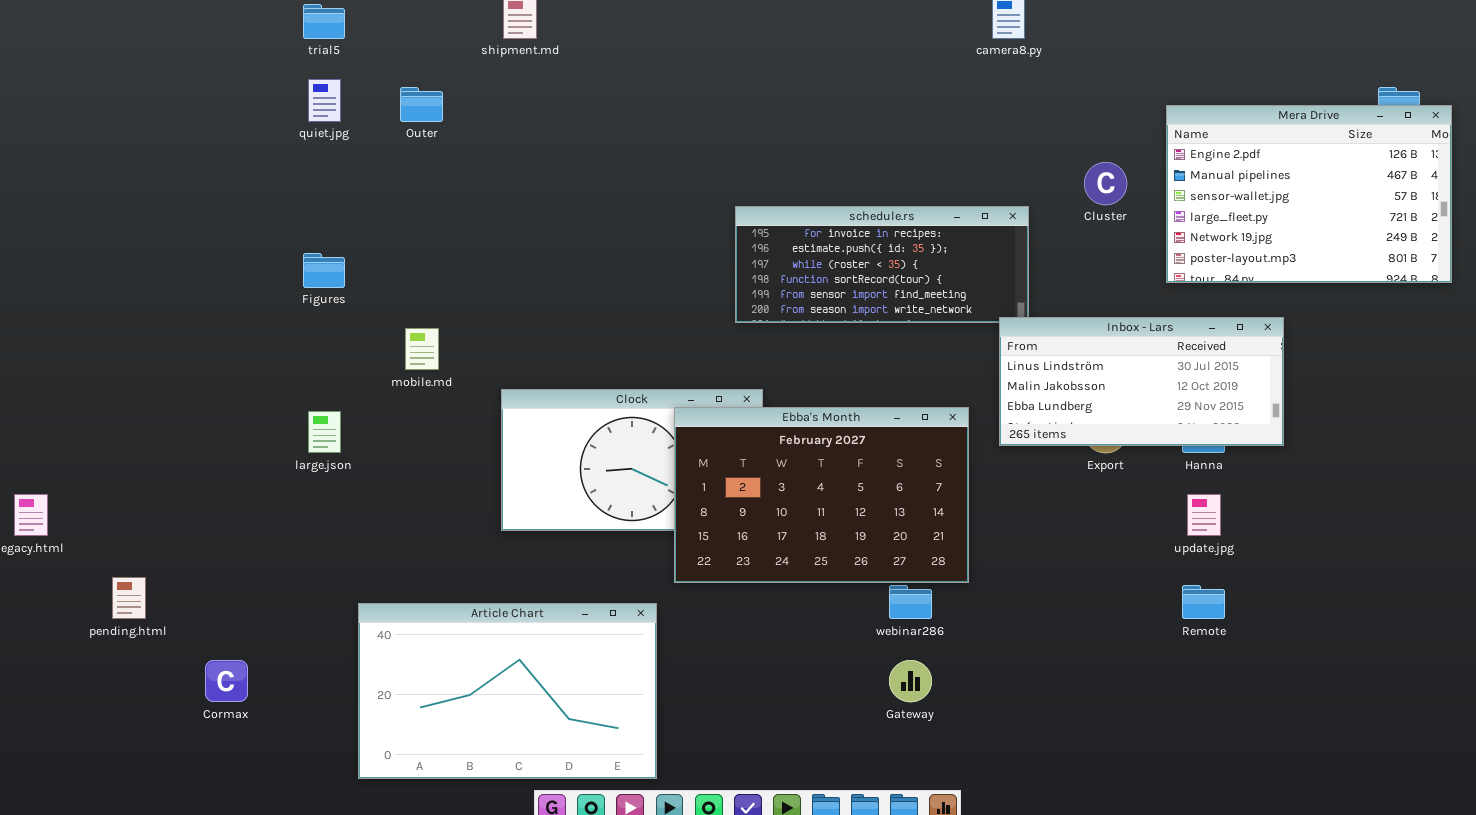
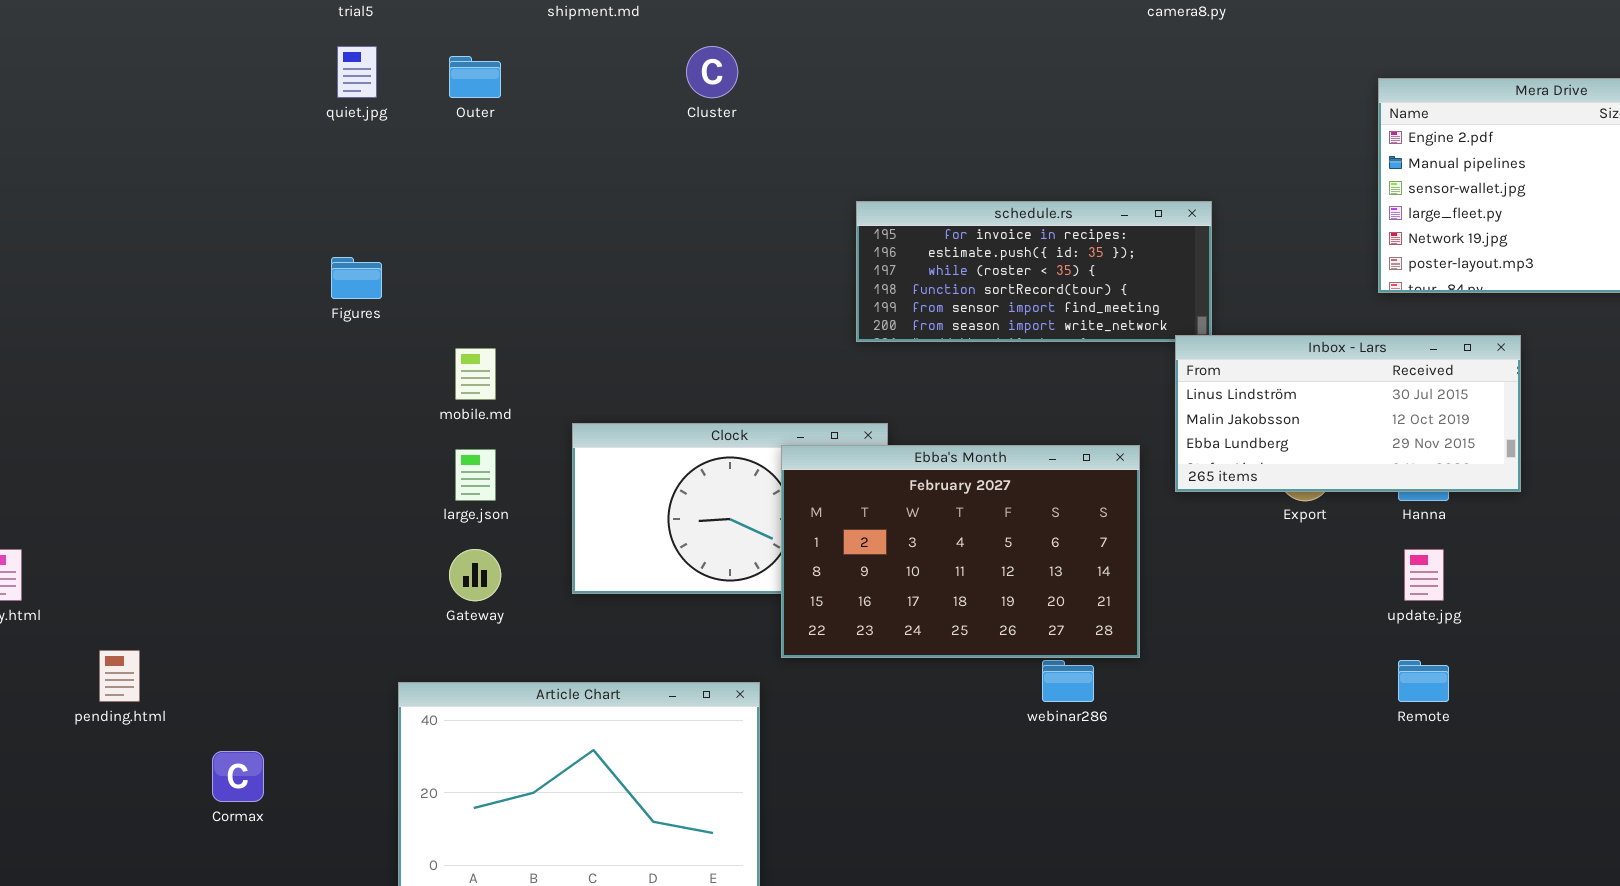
Cluster: [1084,162,1127,205] -> [686,46,738,98], moved
large.json: [308,411,341,453] -> [455,449,496,501], moved
Gateway: [889,660,932,702] -> [449,549,501,601], moved

